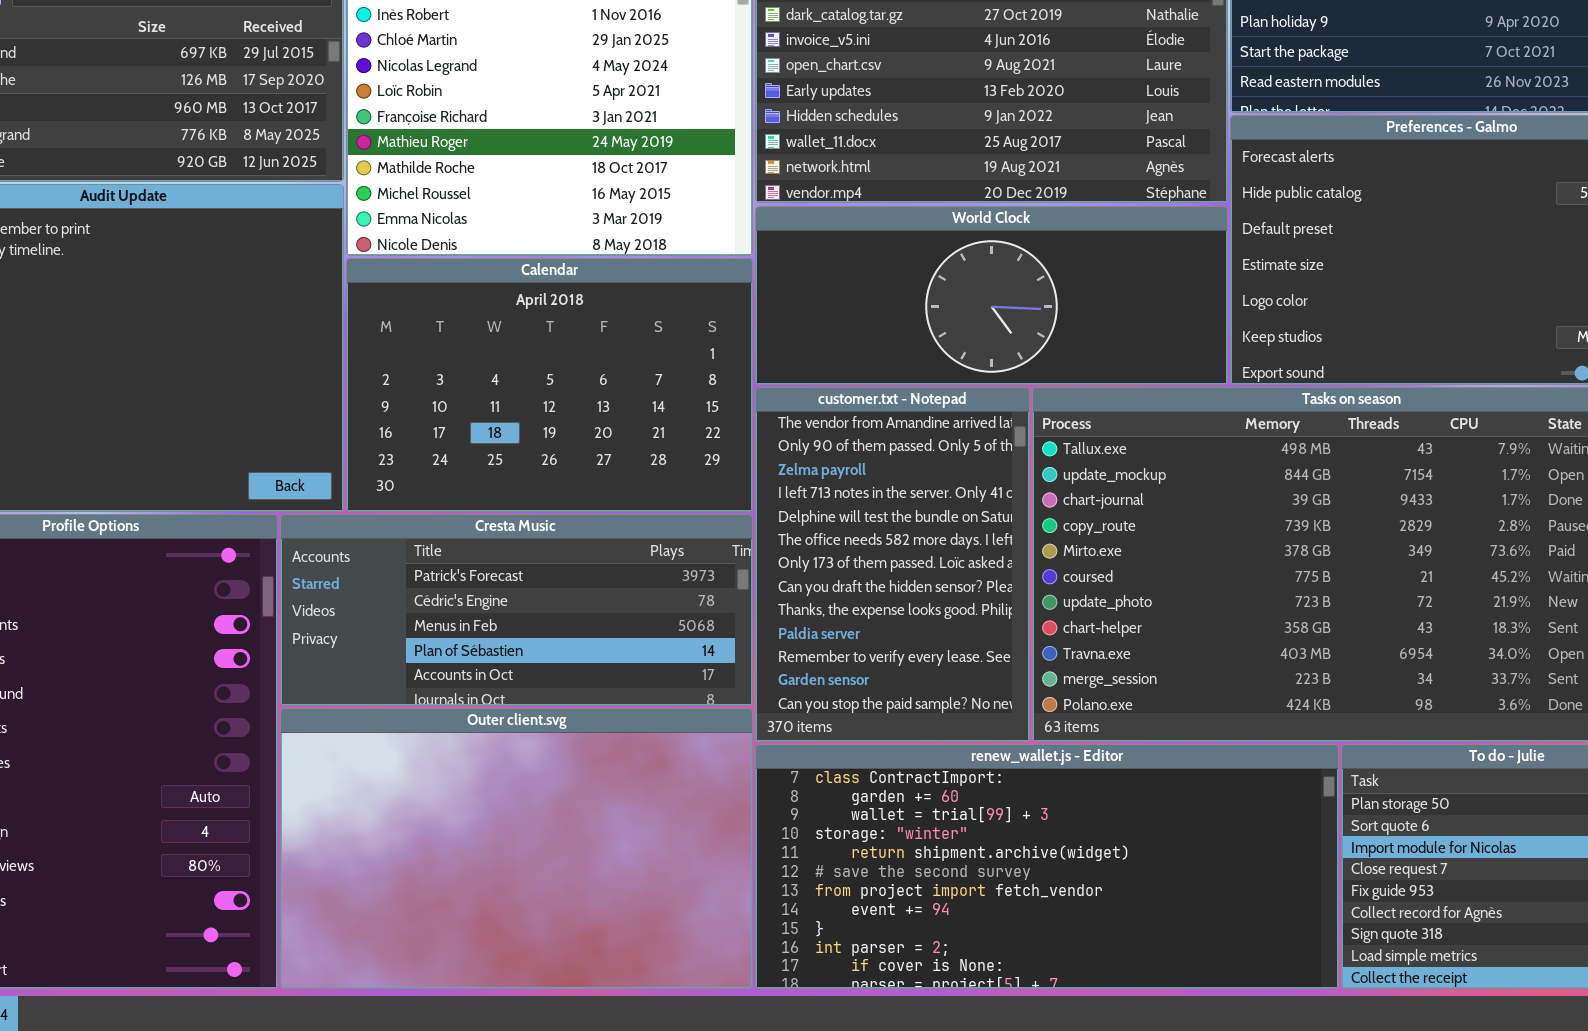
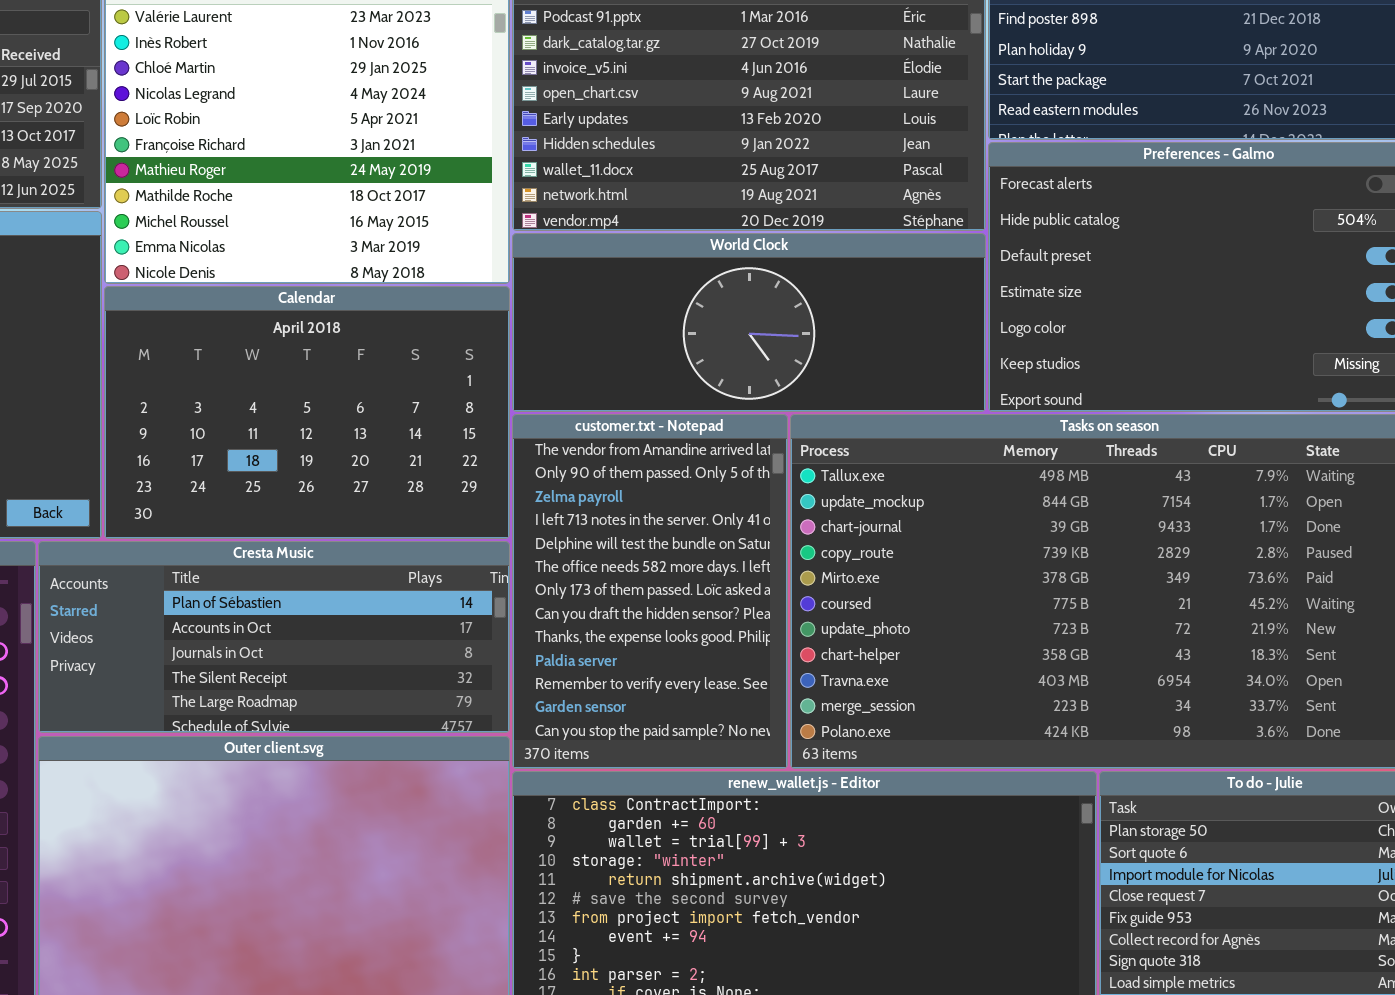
Cresta Music: [280,514,753,706] -> [38,541,510,733], scrolled down 3 rows

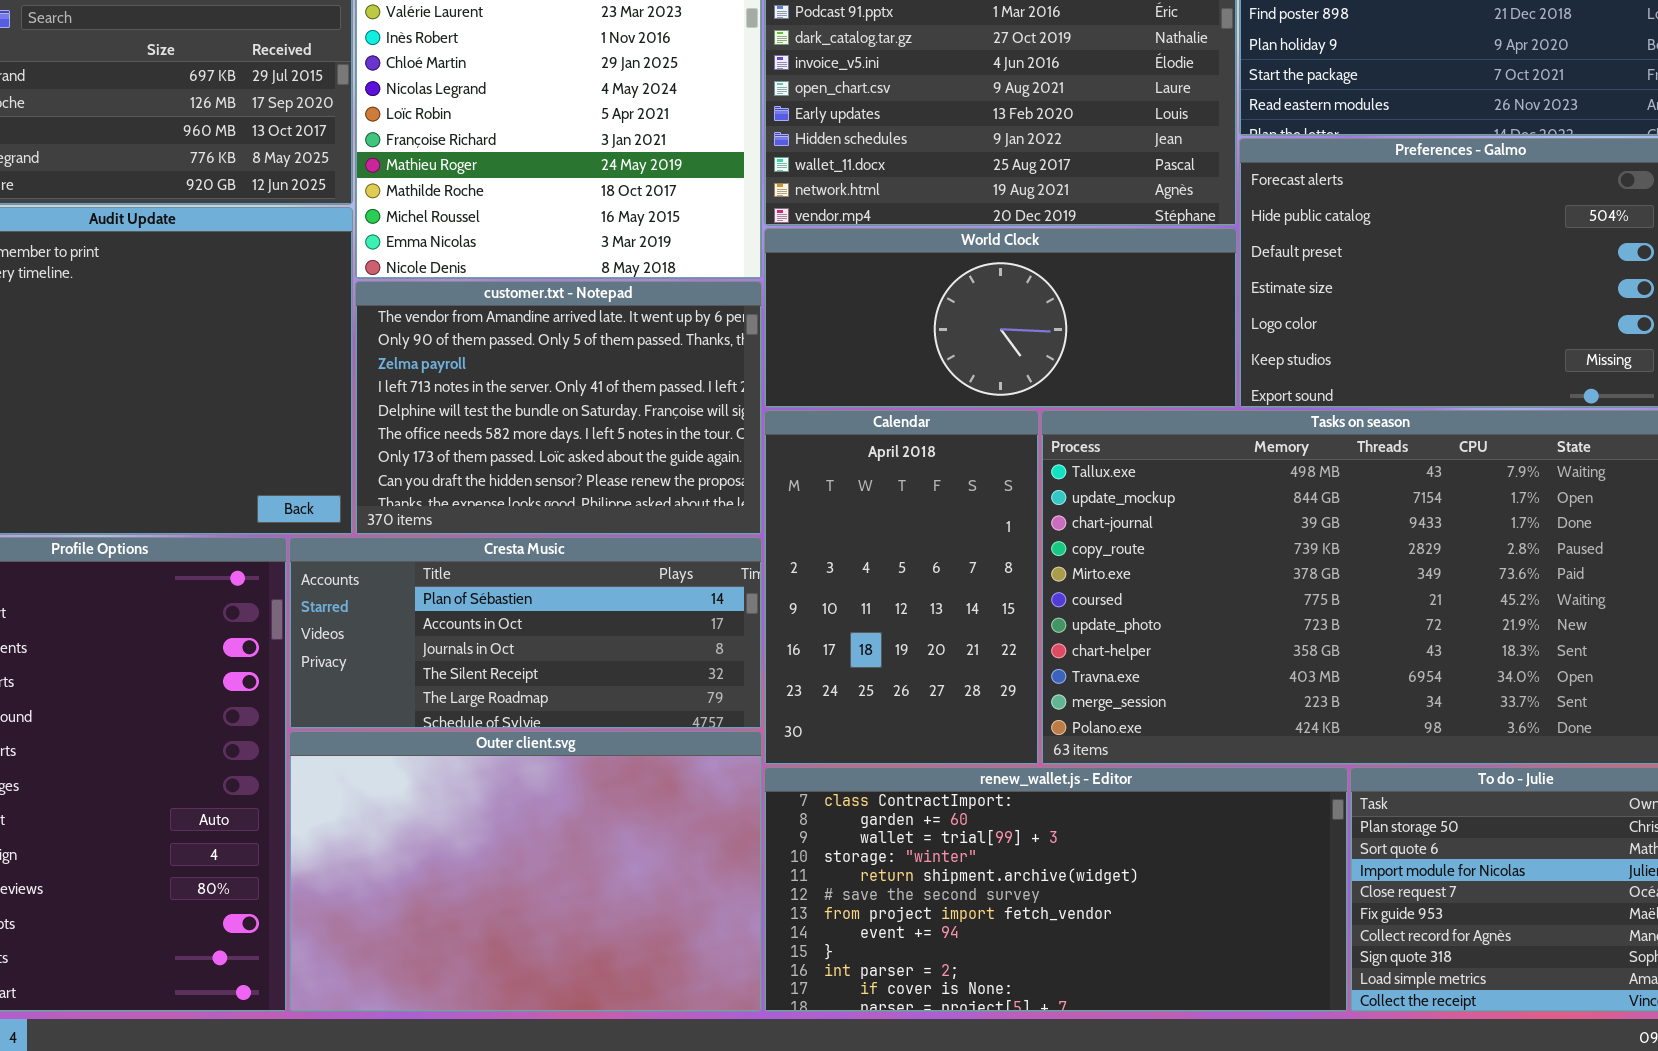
Calendar: [104,286,510,539] -> [764,410,1039,765], moved, resized
customer.txt - Notepad: [512,414,788,769] -> [355,281,762,535], moved, resized

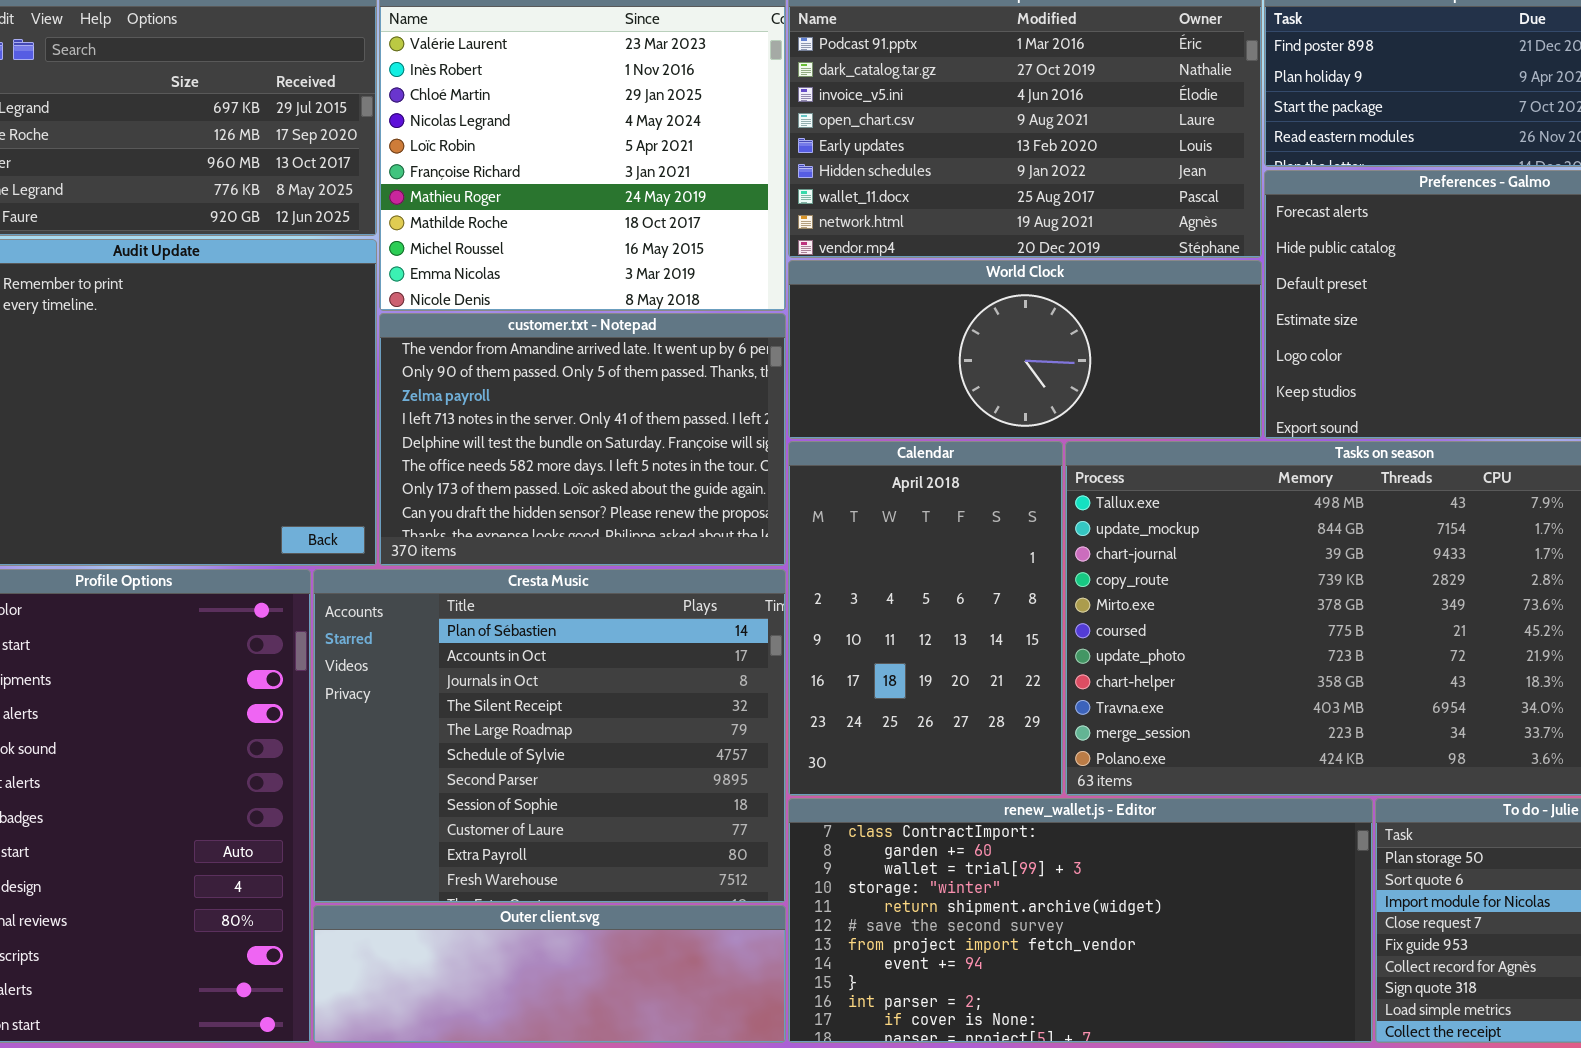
Cresta Music: [289,537,762,729] -> [313,569,786,903], resized
Outer client.svg: [289,731,762,1012] -> [313,905,786,1043], resized

